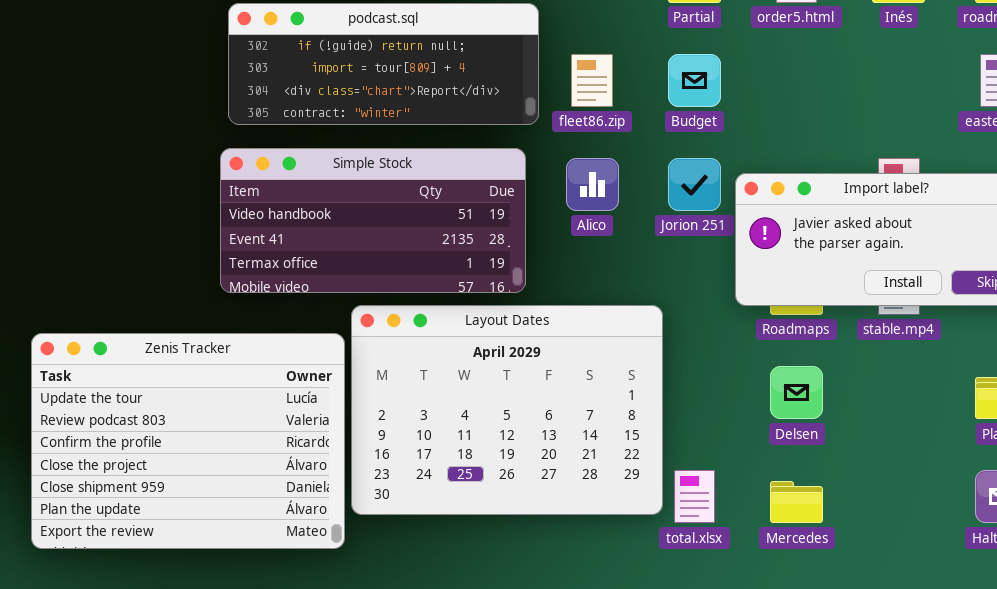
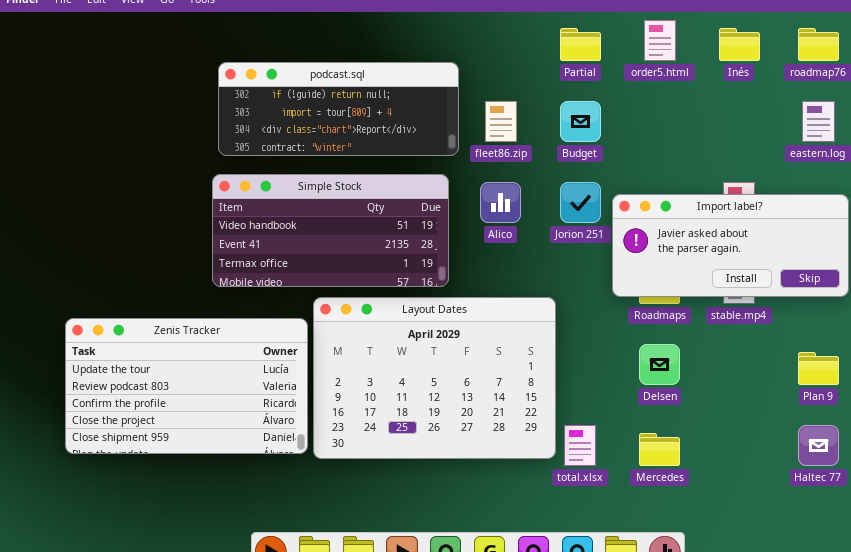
Zenis Tracker: [31,333,345,549] -> [65,318,308,454], resized

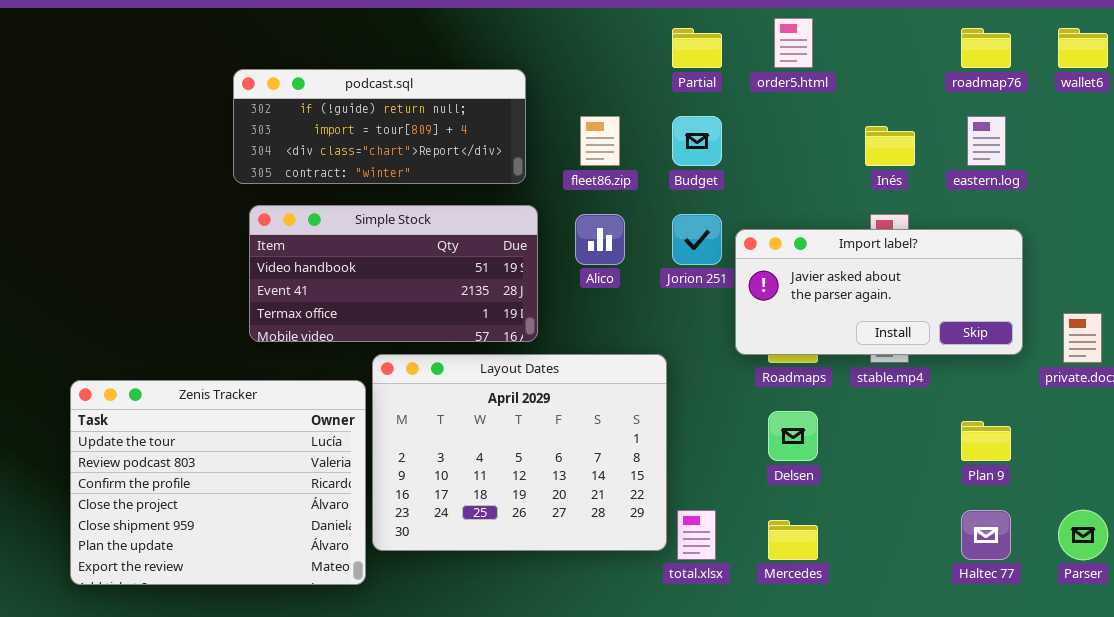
Inés: [719,28,760,61] -> [865,126,915,166], moved
podcast.sql: [218,62,459,156] -> [233,69,526,184], moved
Zenis Tracker: [65,318,308,454] -> [70,380,366,585], resized

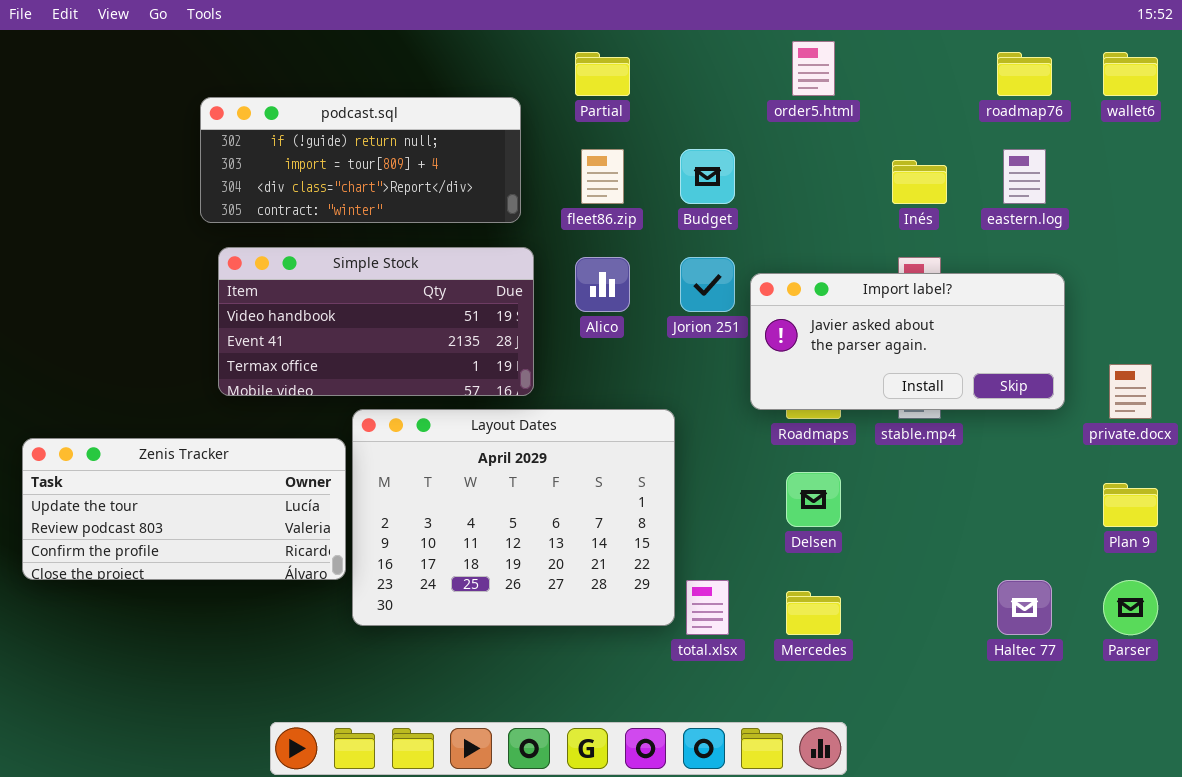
Partial: [672,28,722,68] -> [575,52,630,96], moved
Zenis Tracker: [70,380,366,585] -> [22,438,346,580], resized
Plan 9: [961,421,1011,461] -> [1103,483,1158,527], moved

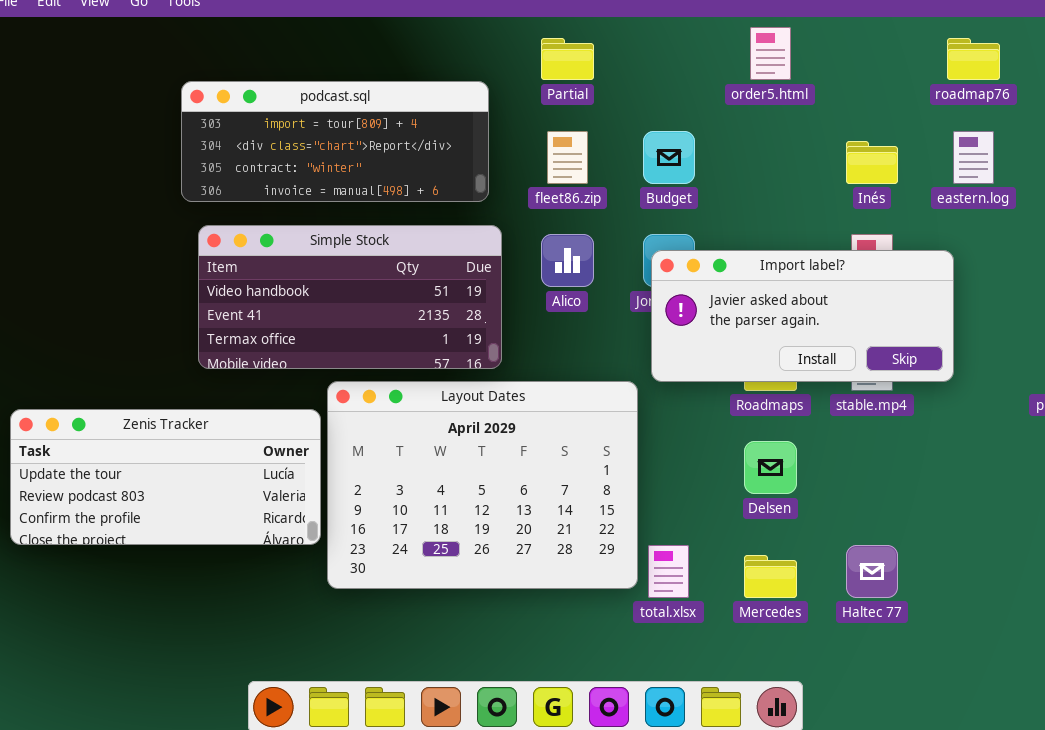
podcast.sql: [200,97,521,223] -> [181,81,489,202], scrolled down 1 row
Import label?: [750,273,1065,410] -> [651,250,954,382], moved
Haltec 77: [997,580,1052,635] -> [846,545,898,598], moved

